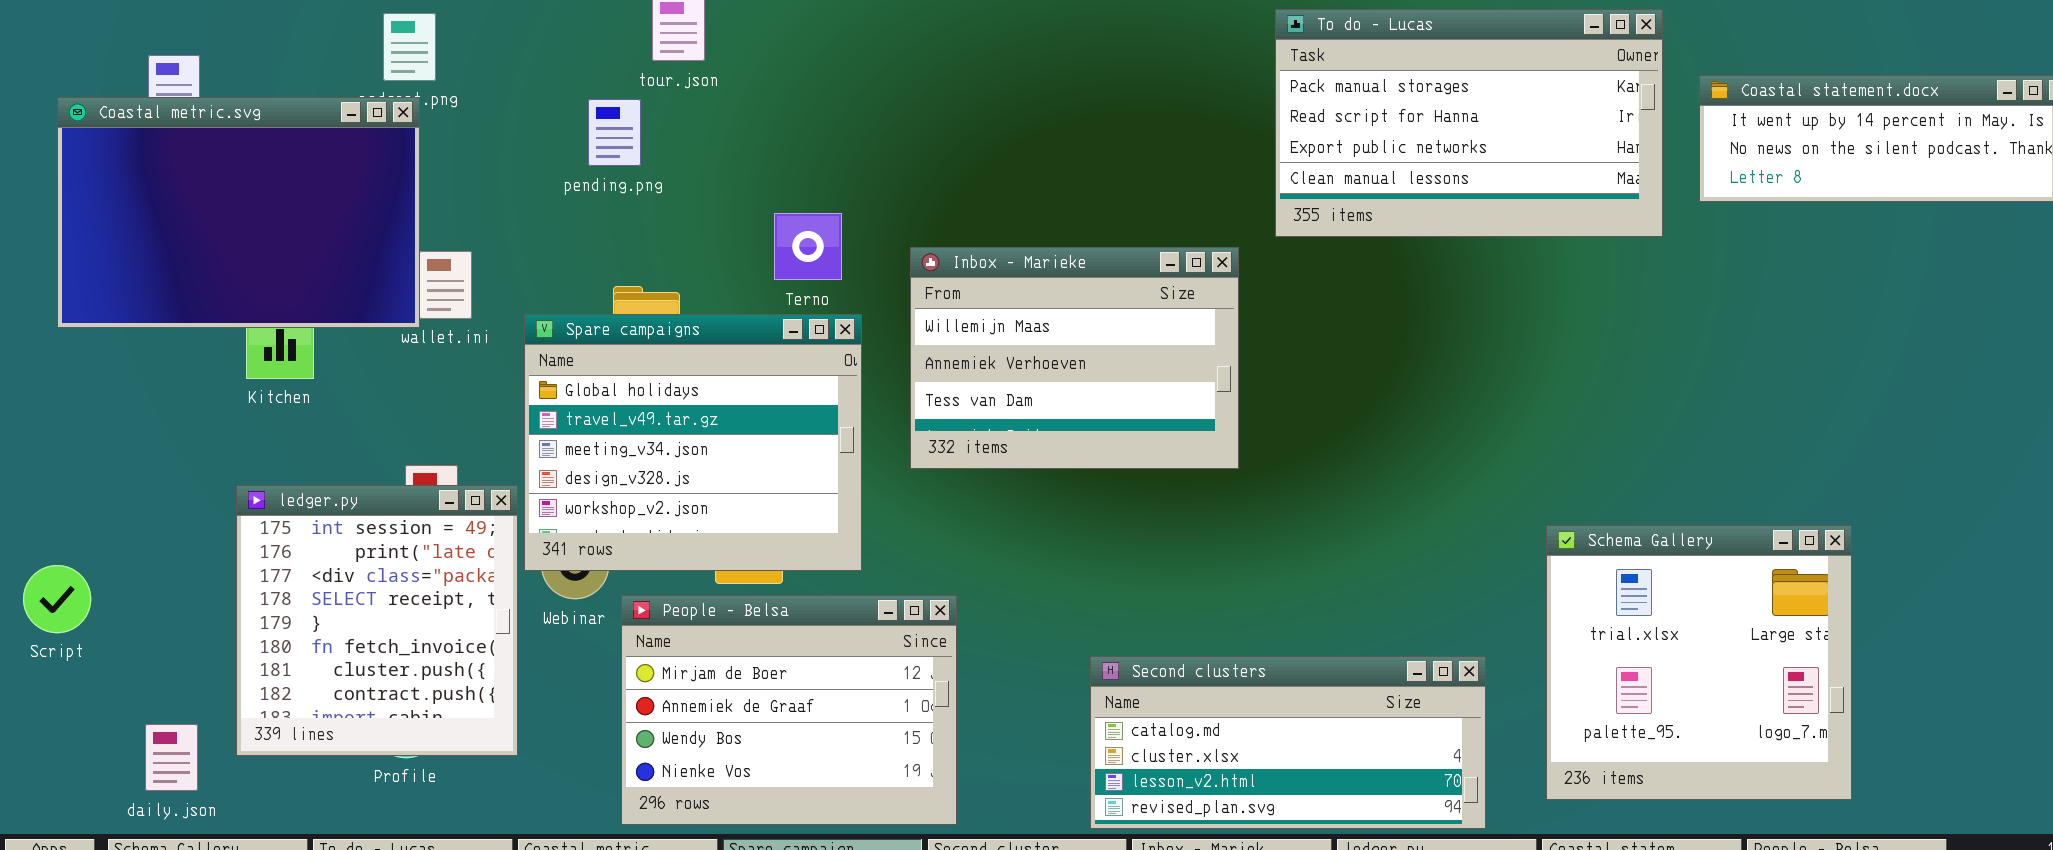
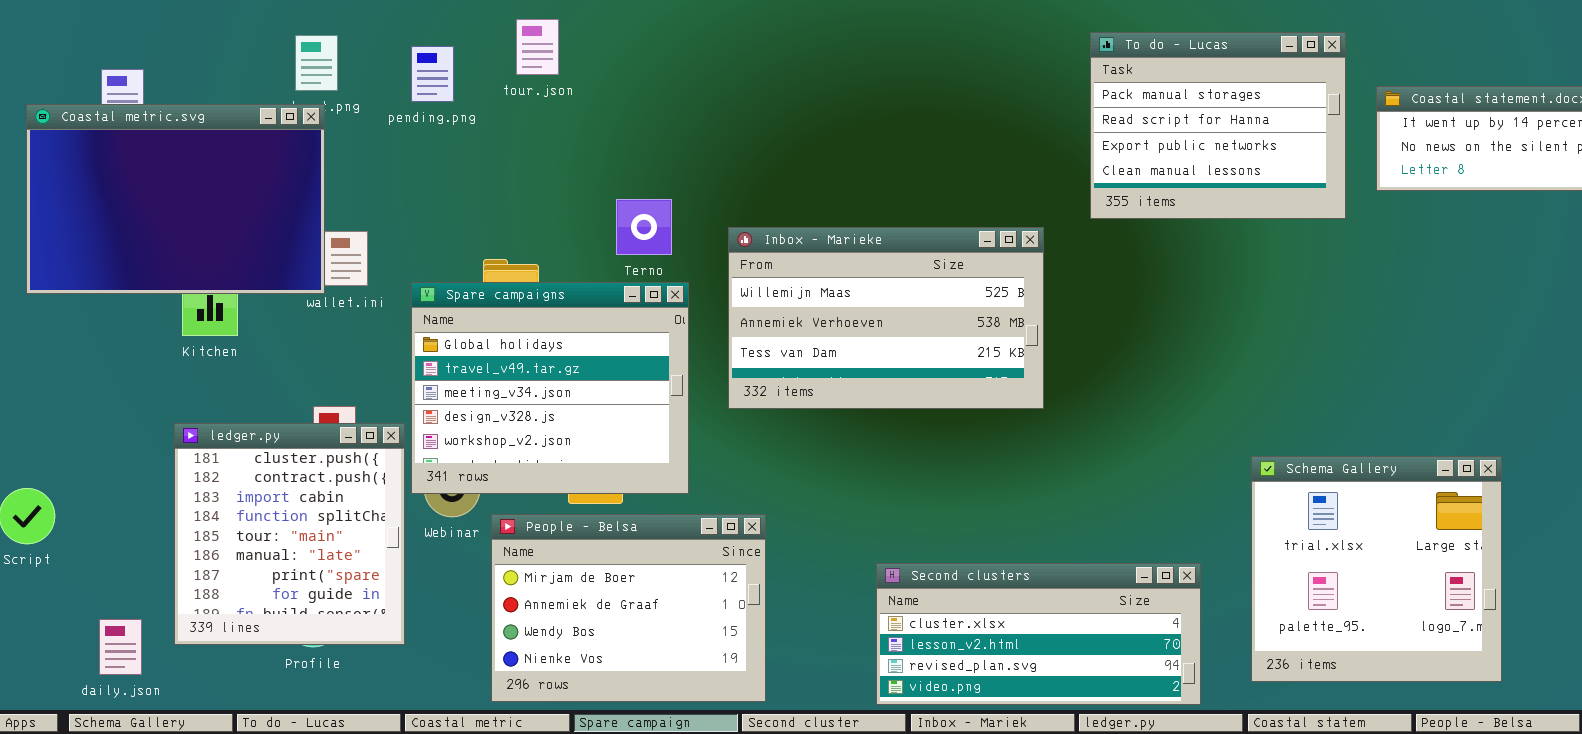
To do - Lucas: [1275,9,1663,237] -> [1090,32,1346,219], resized
pending.png: [588,99,641,166] -> [411,46,454,102], moved
Inbox - Marieke: [910,247,1239,469] -> [728,227,1044,409], resized
ledger.py: [236,485,518,756] -> [174,423,405,645], scrolled down 6 rows
Second clusters: [1090,656,1486,829] -> [876,563,1201,705], scrolled down 1 row

